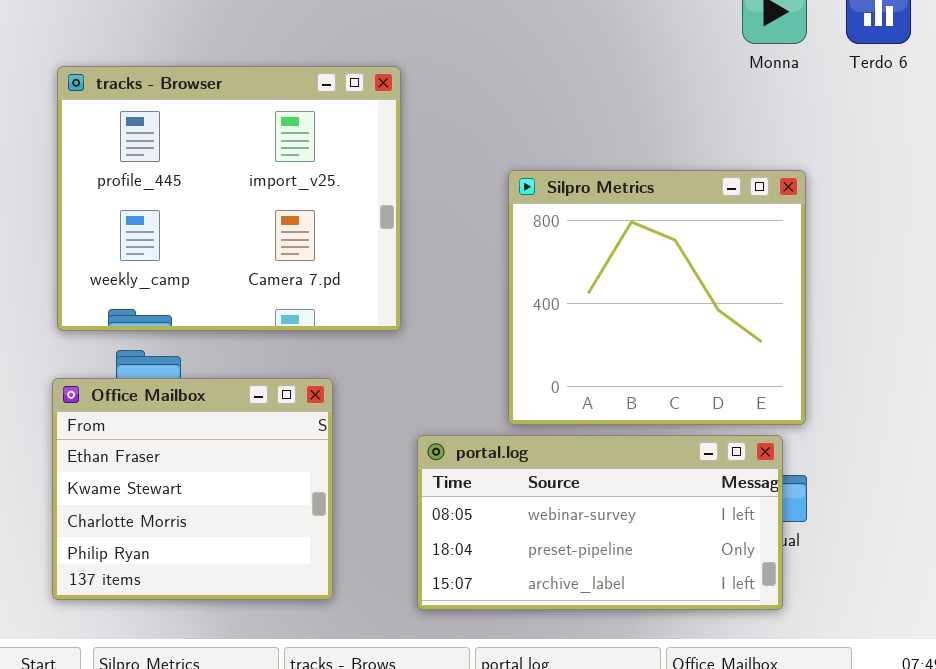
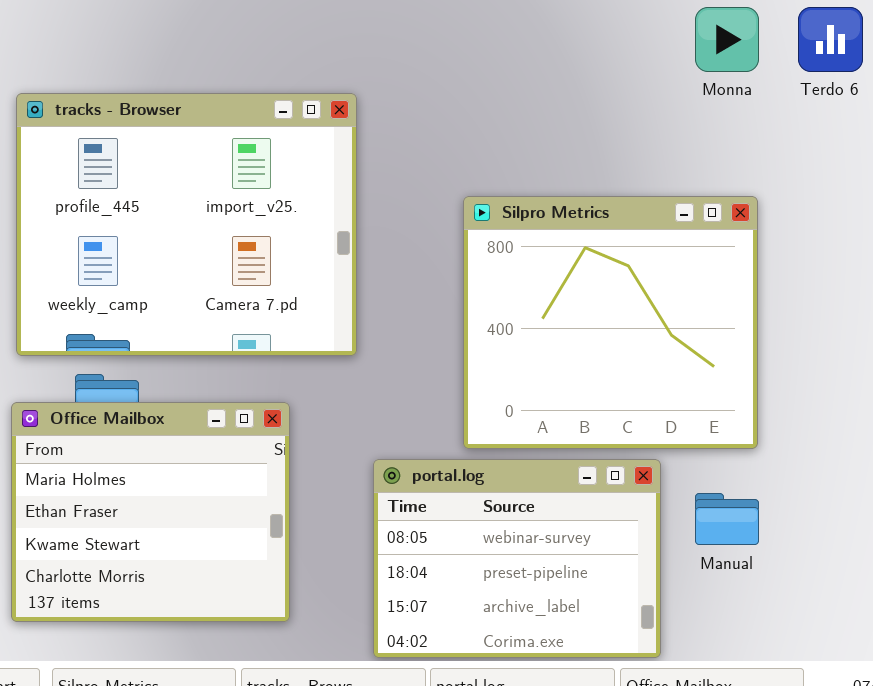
Office Mailbox: [52,378,333,600] -> [11,402,290,622], scrolled up 1 row
portal.log: [417,435,783,610] -> [373,459,661,658], resized

